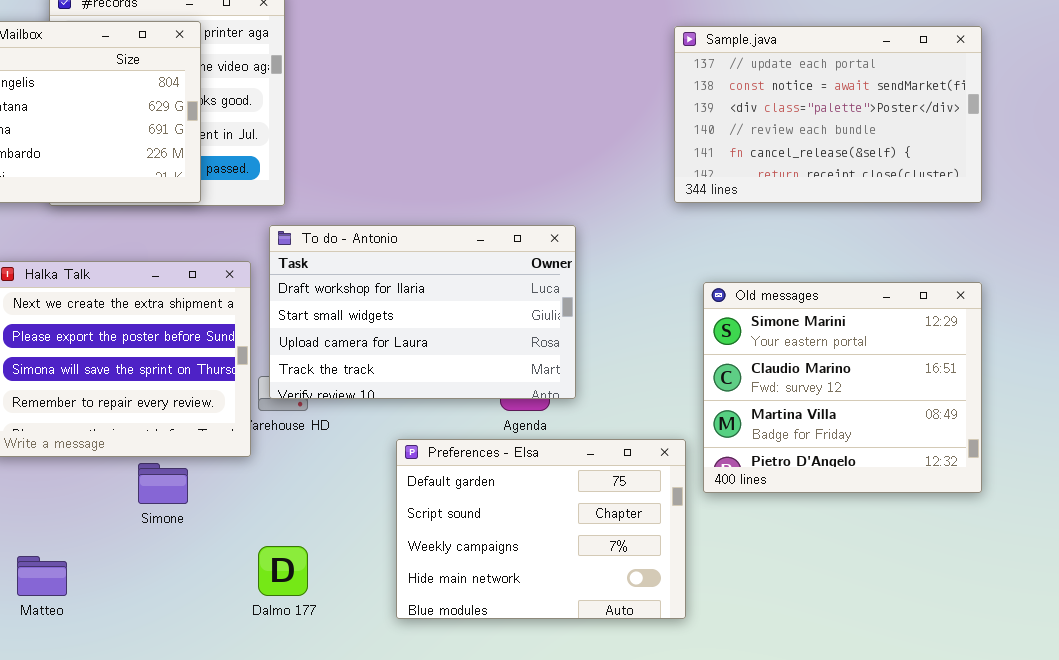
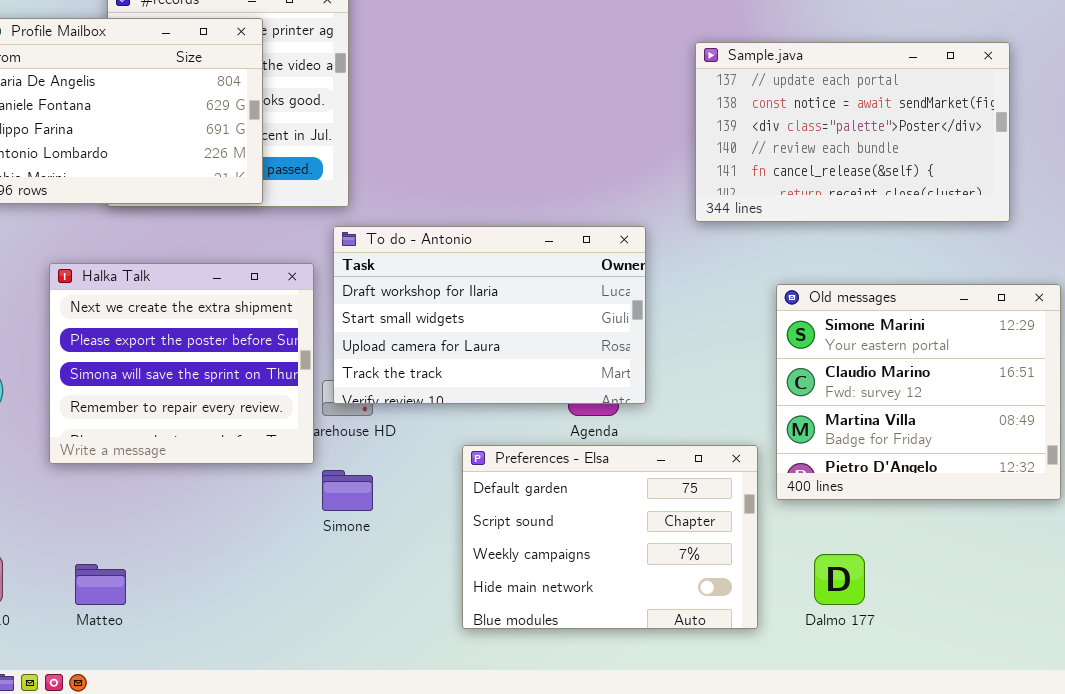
Sample.java: [674,26,982,203] -> [695,42,1010,222], moved
Simone: [138,463,188,504] -> [322,470,373,511], moved
Dalmo 177: [258,546,308,596] -> [814,554,865,605], moved

